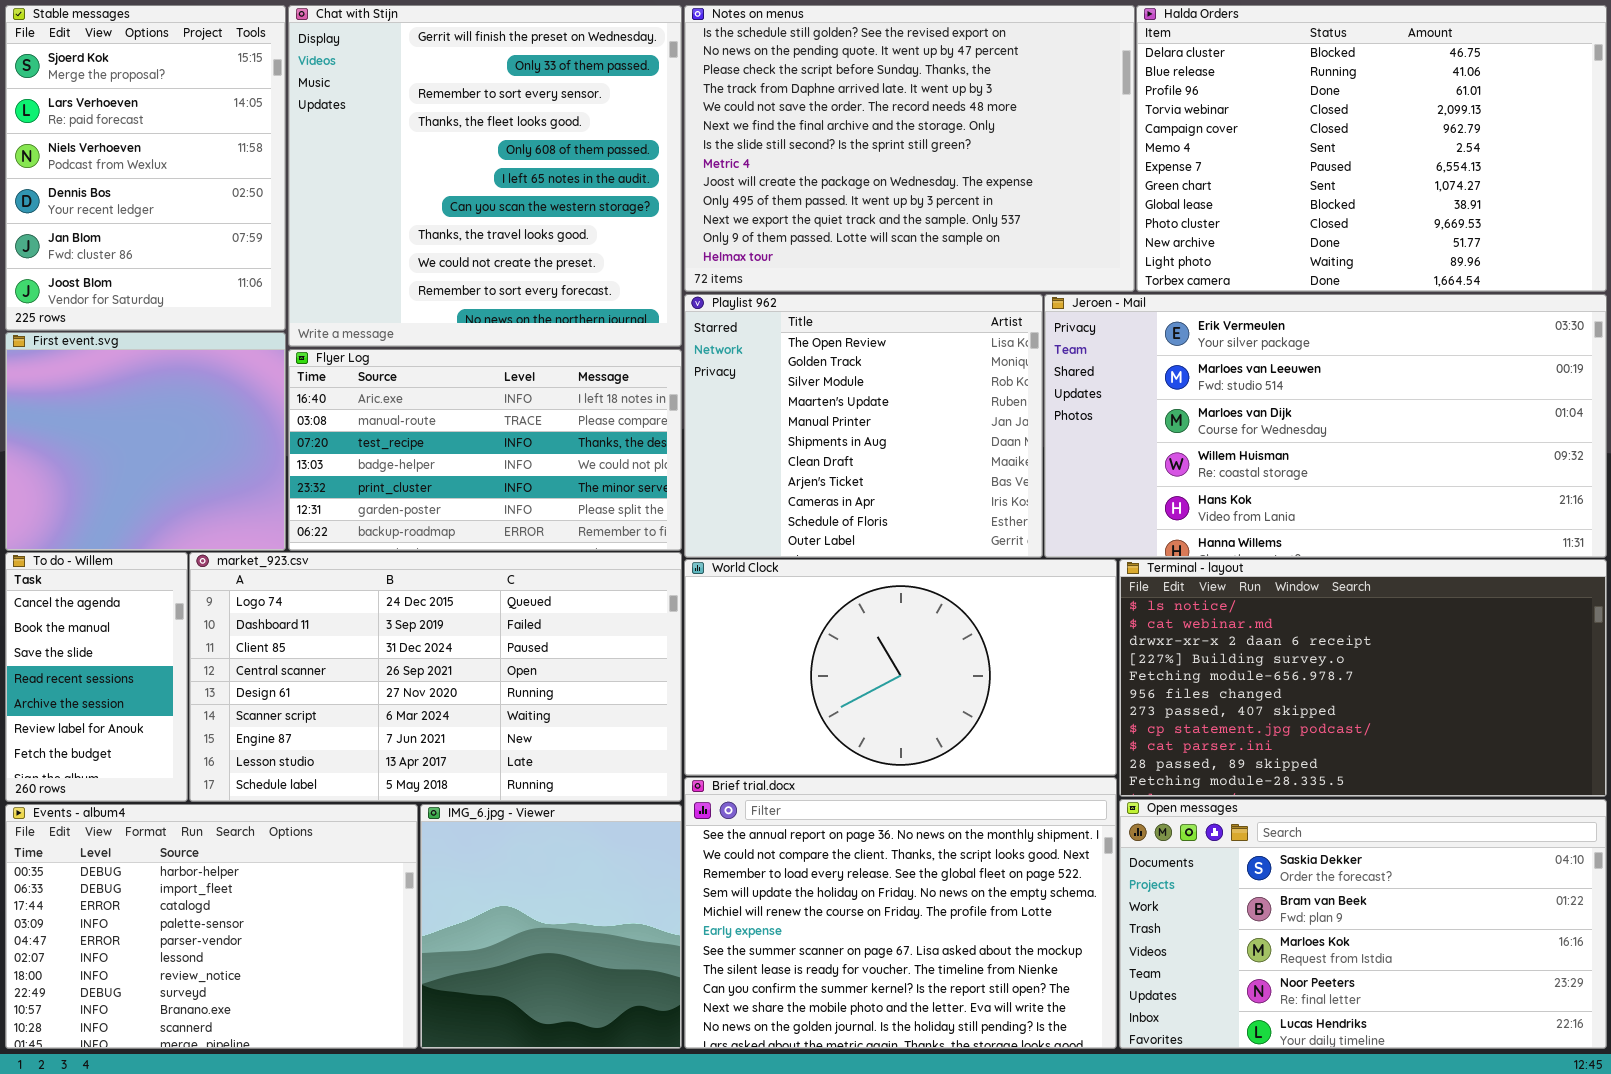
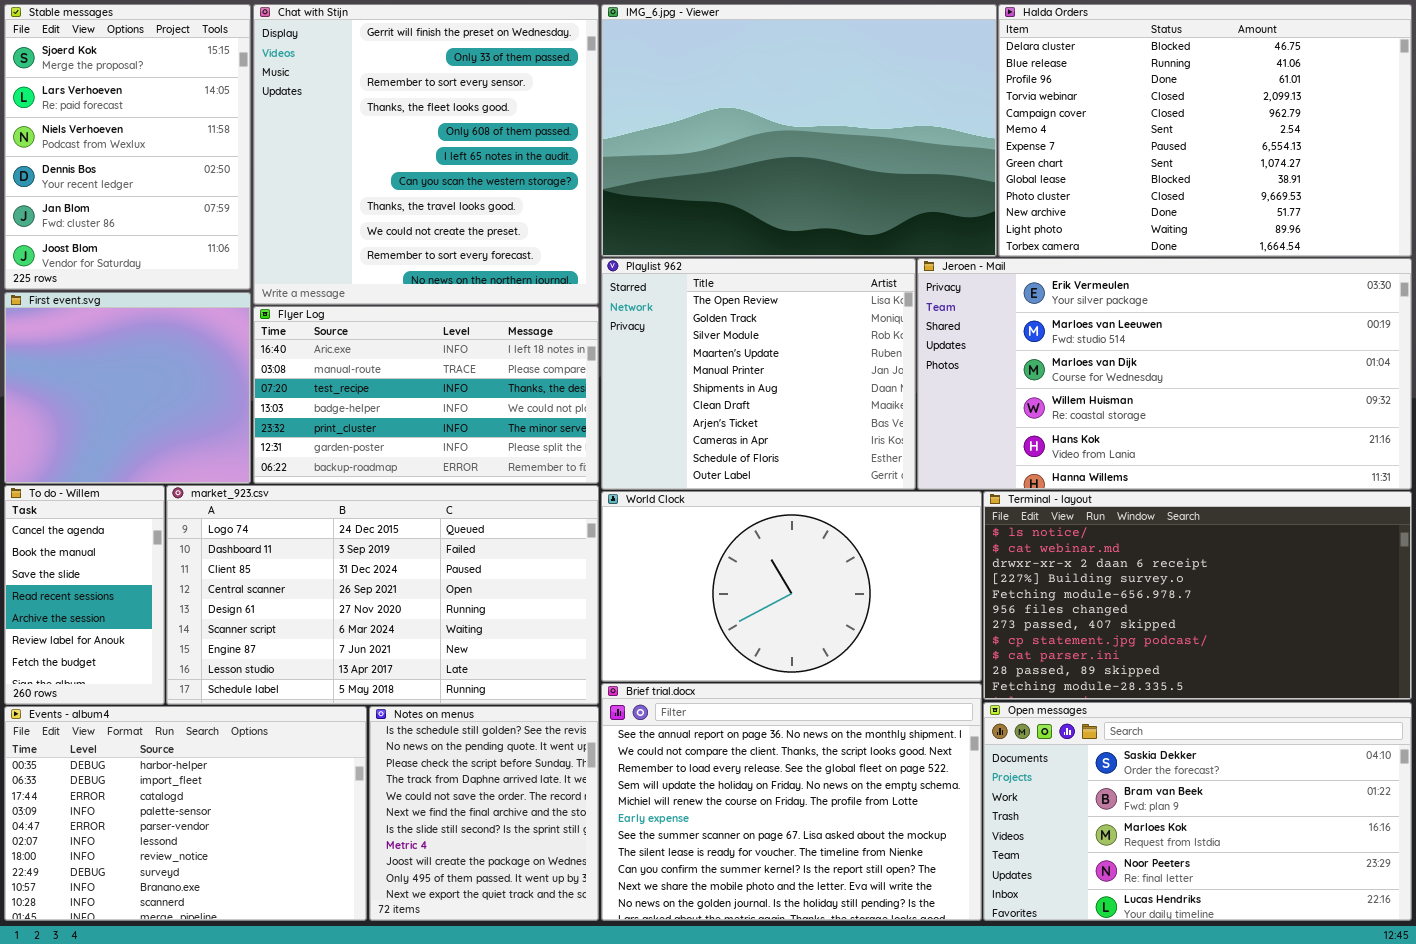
Notes on menus: [684,5,1135,292] -> [369,706,599,921], moved, resized
IMG_6.jpg - Viewer: [420,804,682,1049] -> [601,4,997,257], moved, resized

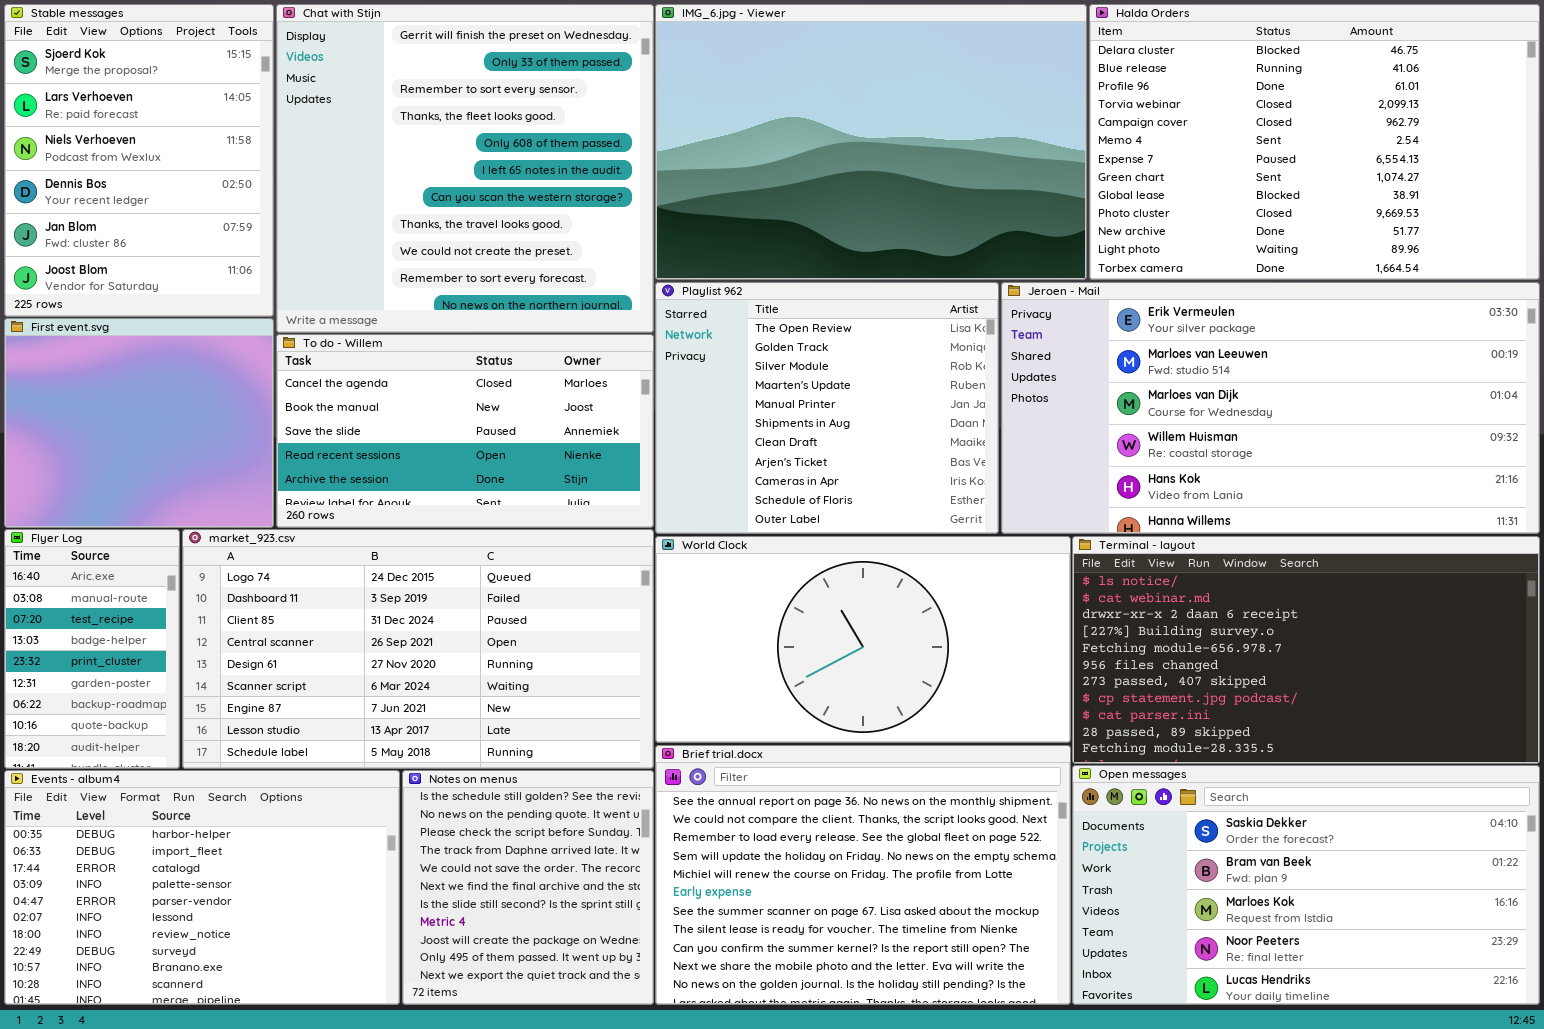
Flyer Log: [253,306,599,484] -> [4,529,180,769], moved, resized
To do - Willem: [4,485,165,705] -> [276,334,654,528], moved, resized

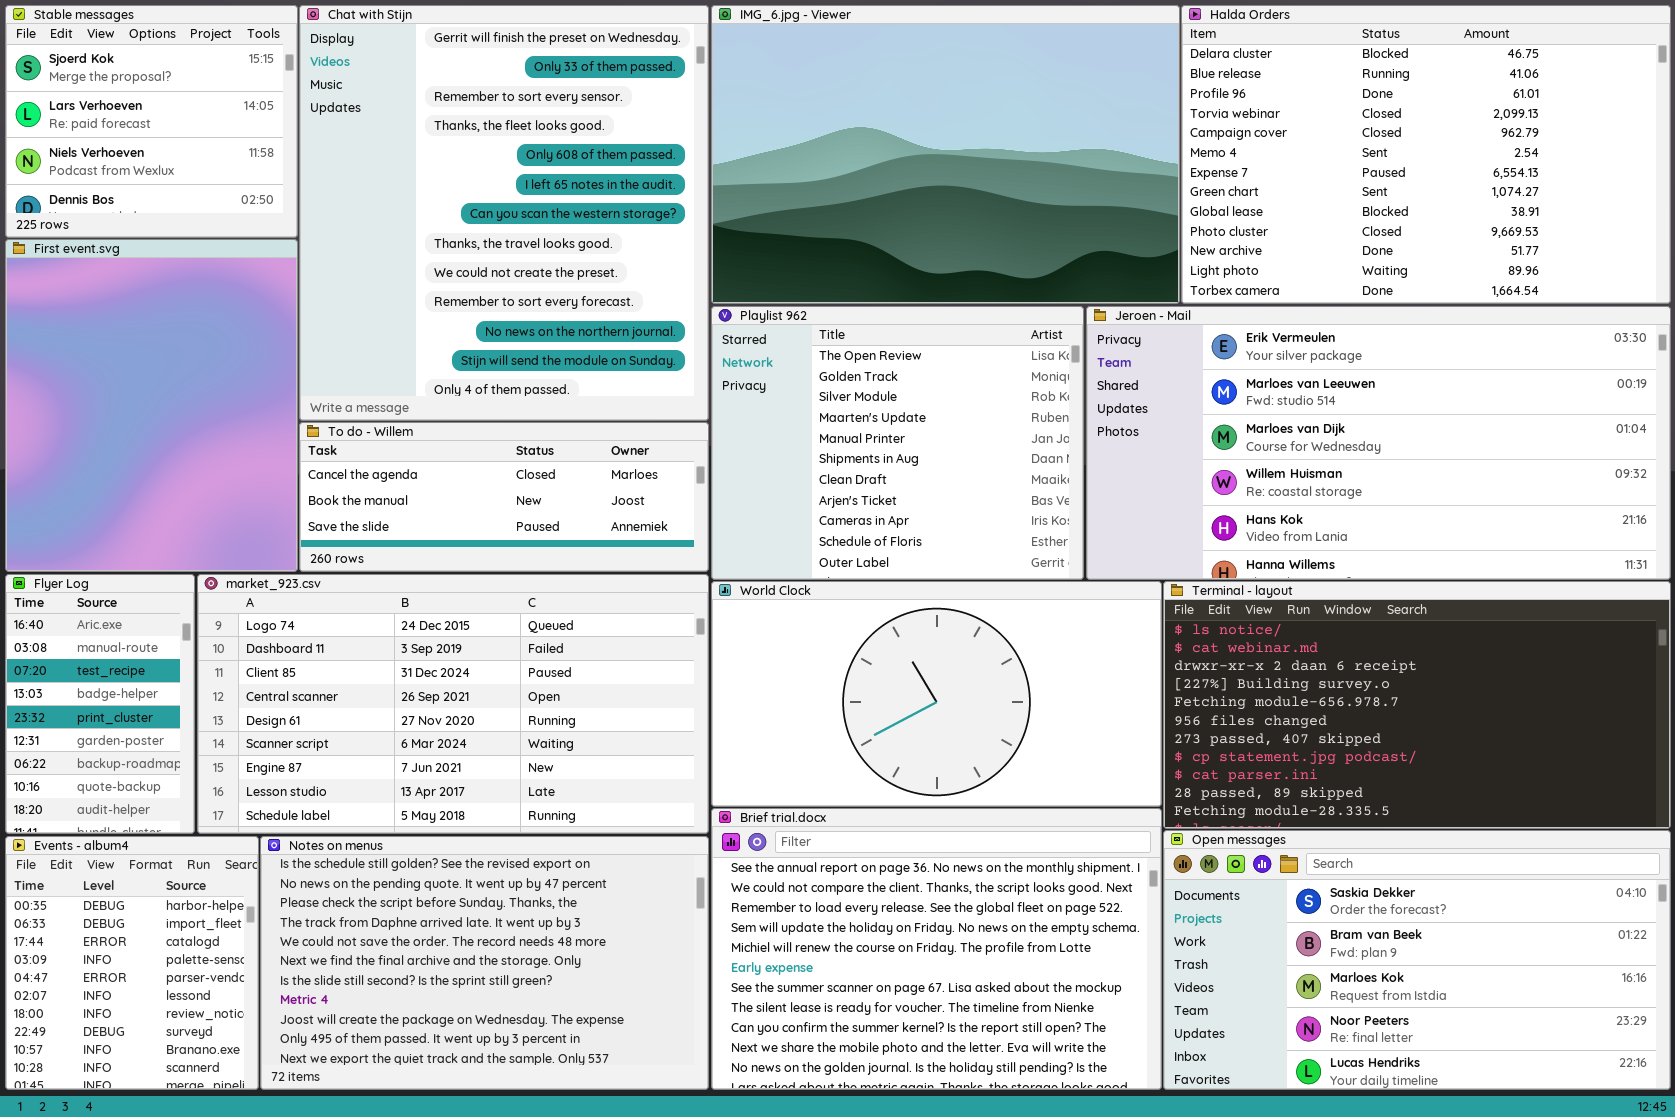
Stable messages: [4,4,274,317] -> [5,5,298,238], resized
Chat with Stijn: [276,4,654,333] -> [299,5,709,421], resized
First event.svg: [4,318,274,528] -> [5,239,298,572], resized
To do - Willem: [276,334,654,528] -> [299,422,709,572], resized
Events - album4: [4,770,400,1005] -> [5,836,259,1090], resized
Notes on menus: [402,770,654,1005] -> [260,836,709,1090], resized

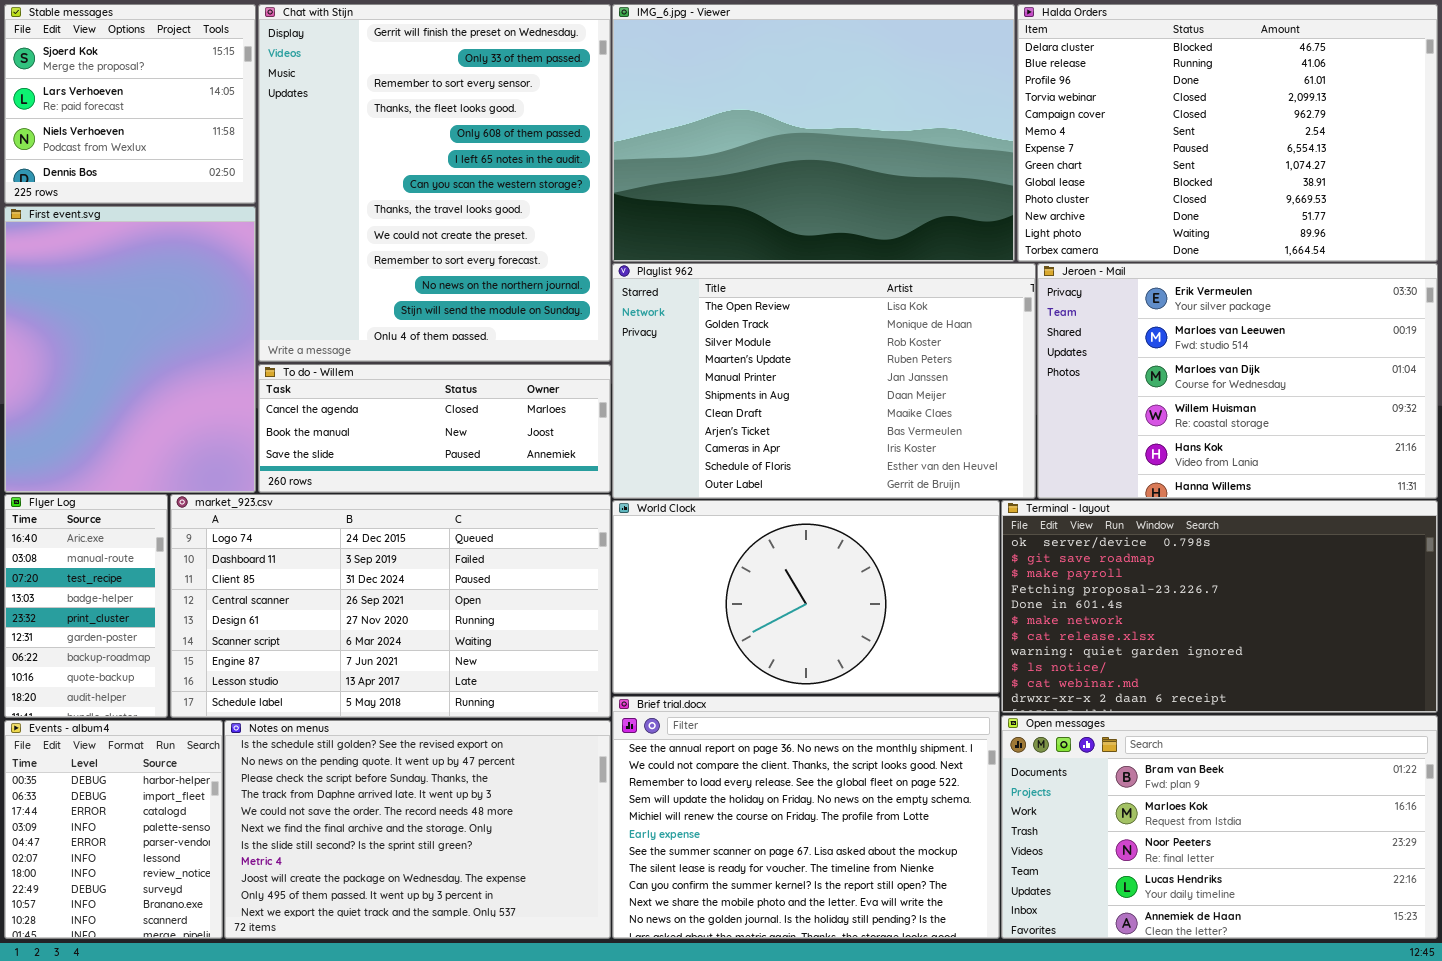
Playlist 962: [711,306,1084,580] -> [612,263,1036,499], resized
Jeroen - Mail: [1086,306,1671,580] -> [1037,263,1438,499], resized
Terminal - layout: [1163,581,1671,829] -> [1001,500,1438,713], scrolled up 8 rows
Open messages: [1163,830,1671,1090] -> [1001,715,1438,939], scrolled down 1 row

